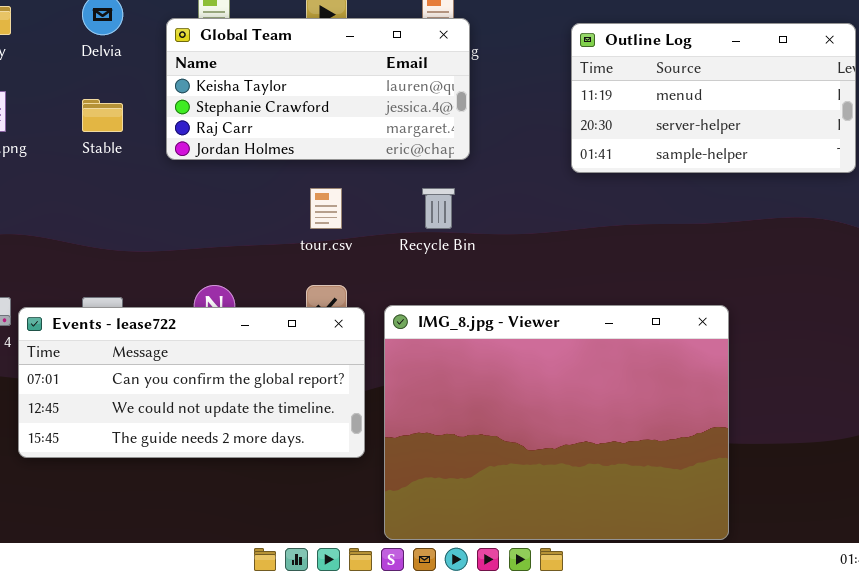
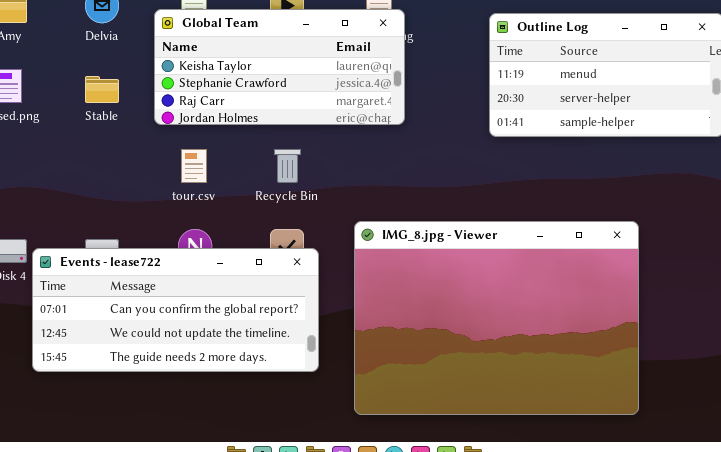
tour.csv: [310,188,342,229] -> [181,149,207,183], moved
Recycle Bin: [422,188,455,229] -> [274,149,301,183], moved
IMG_8.jpg - Viewer: [384,305,729,540] -> [354,221,639,415], moved

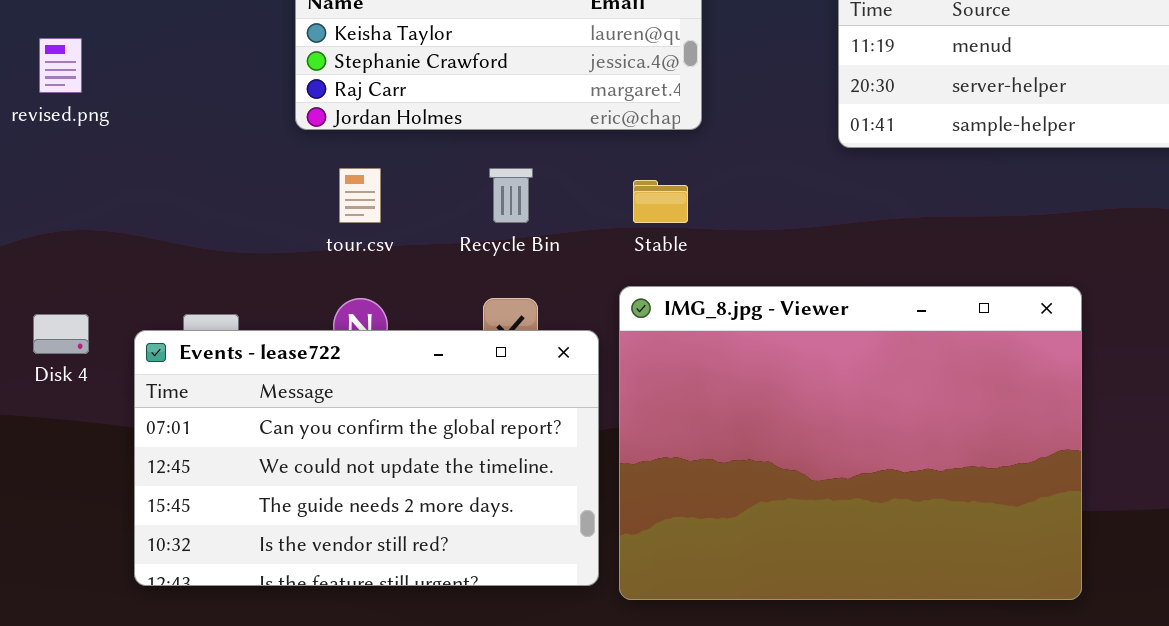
Stable: [85,76,119,103] -> [633,180,688,223], moved
Events - lease722: [32,248,319,372] -> [134,330,599,586], moved, resized

